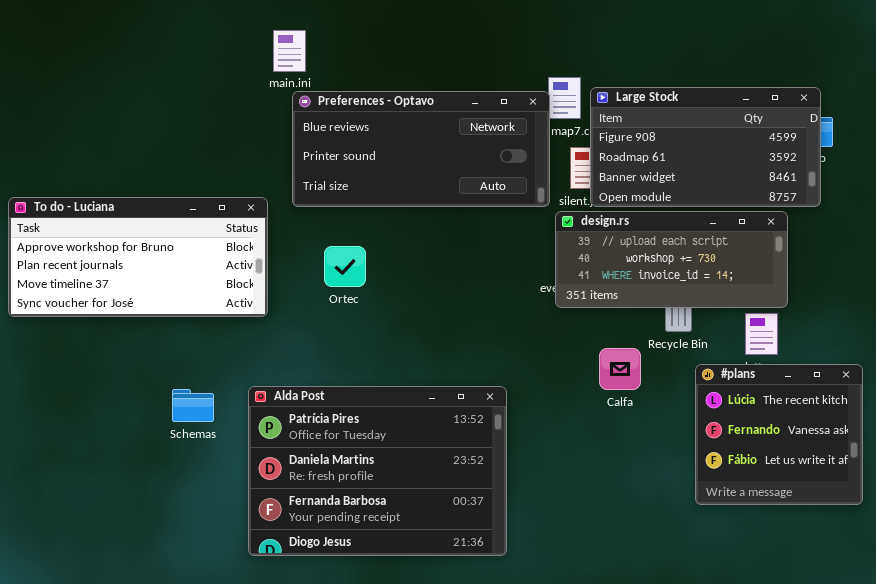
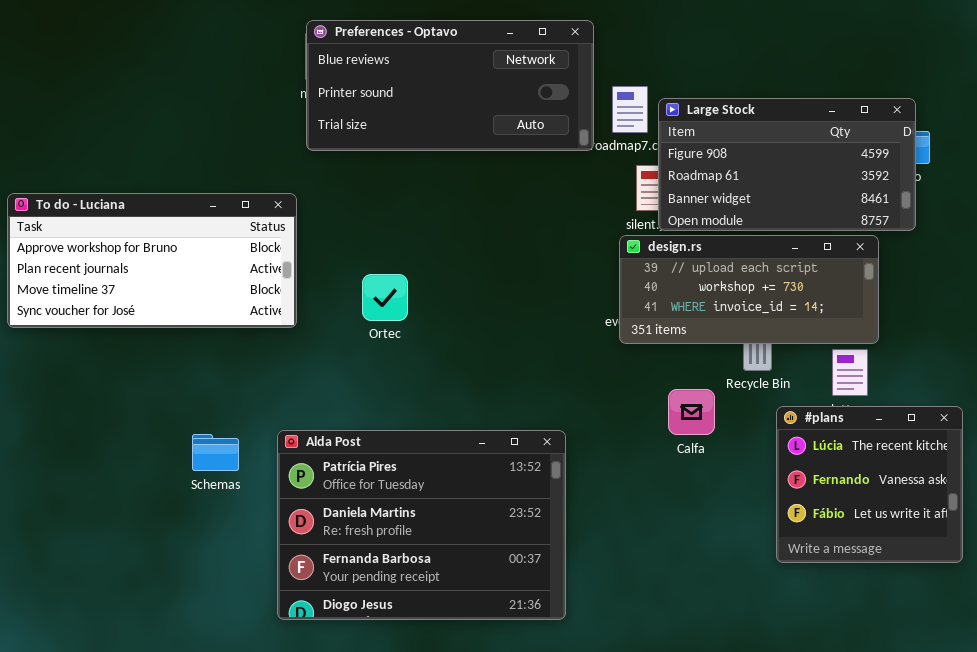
Preferences - Optavo: [292,91,550,207] -> [306,20,594,151], moved
To do - Luciana: [8,197,268,317] -> [7,193,297,328], moved

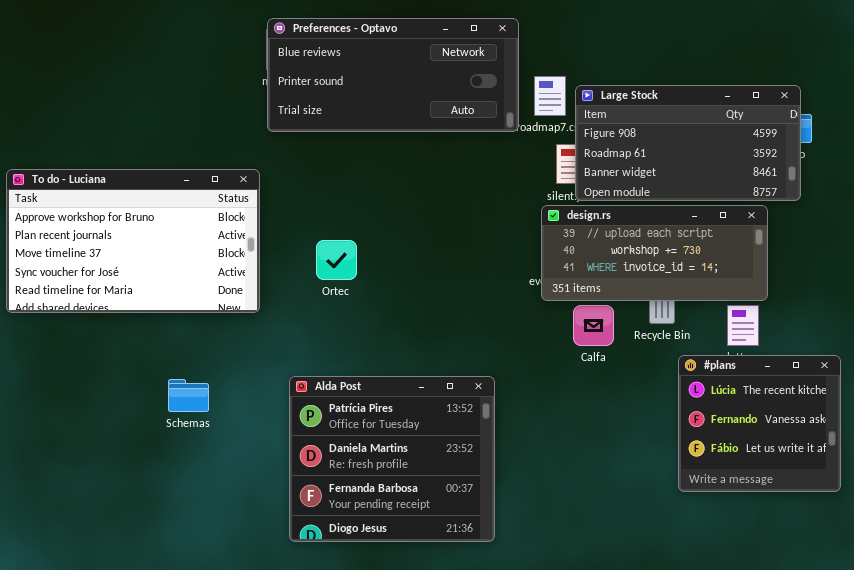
To do - Luciana: [7,193,297,328] -> [6,169,260,313], resized
Calfa: [668,389,715,435] -> [573,305,614,346], moved
Alda Post: [277,430,566,620] -> [289,376,495,542], resized

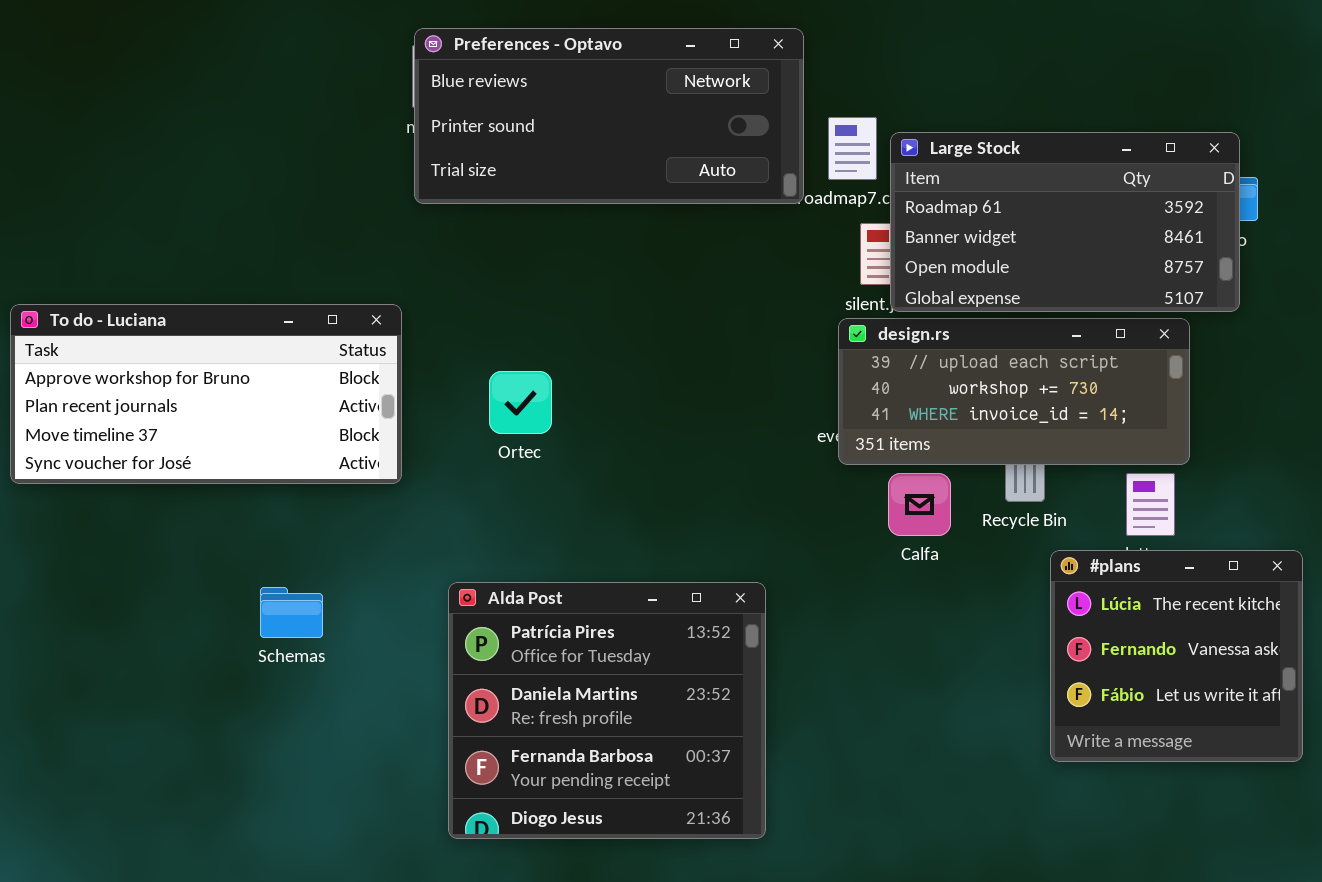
Large Stock: [575,85,801,201] -> [890,132,1240,312], scrolled down 1 row
To do - Luciana: [6,169,260,313] -> [10,304,402,484], resized

